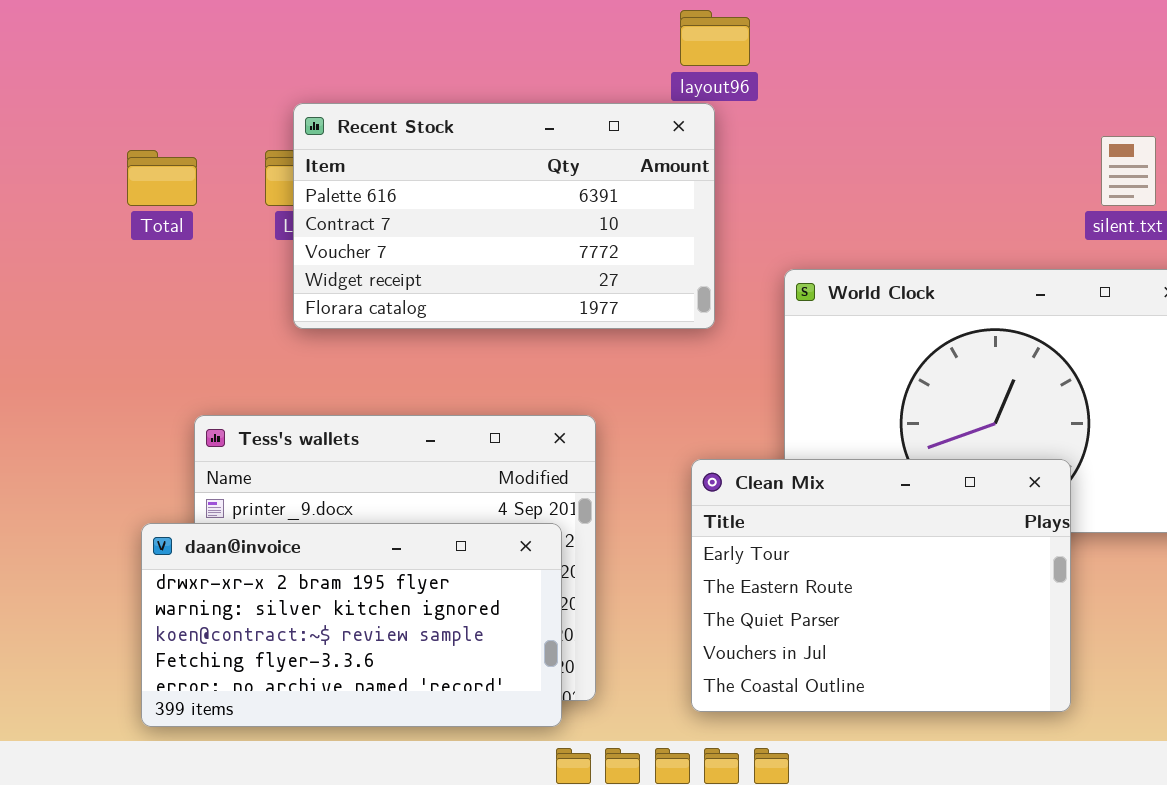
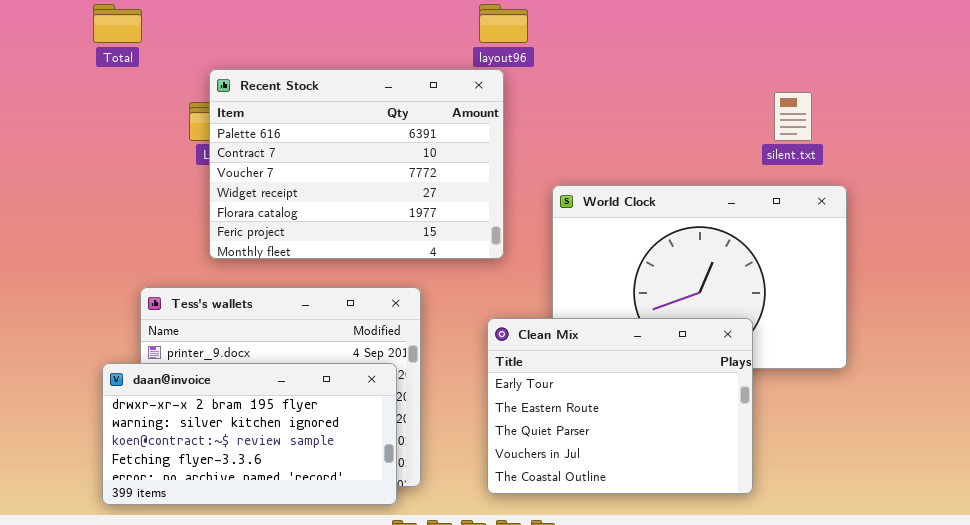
Recent Stock: [293,103,715,329] -> [209,69,504,259], resized
Total: [127,150,197,206] -> [93,4,142,43], moved

